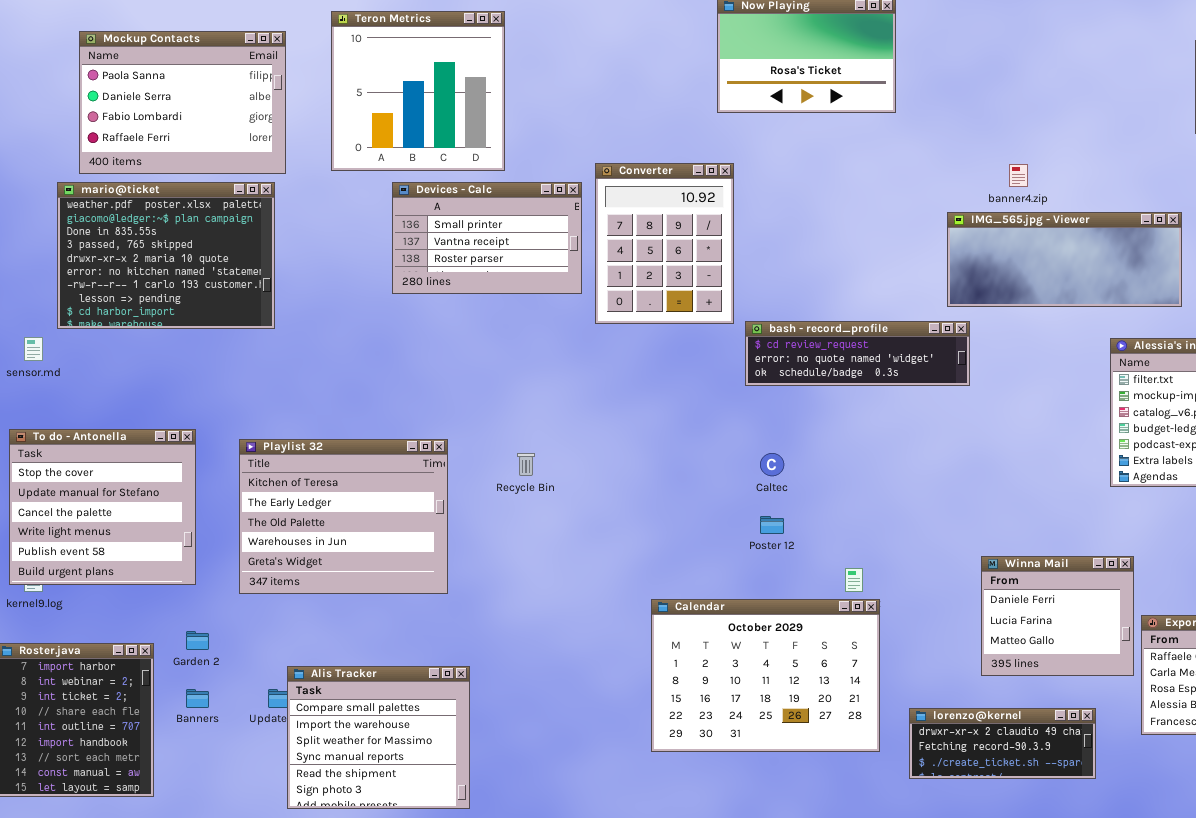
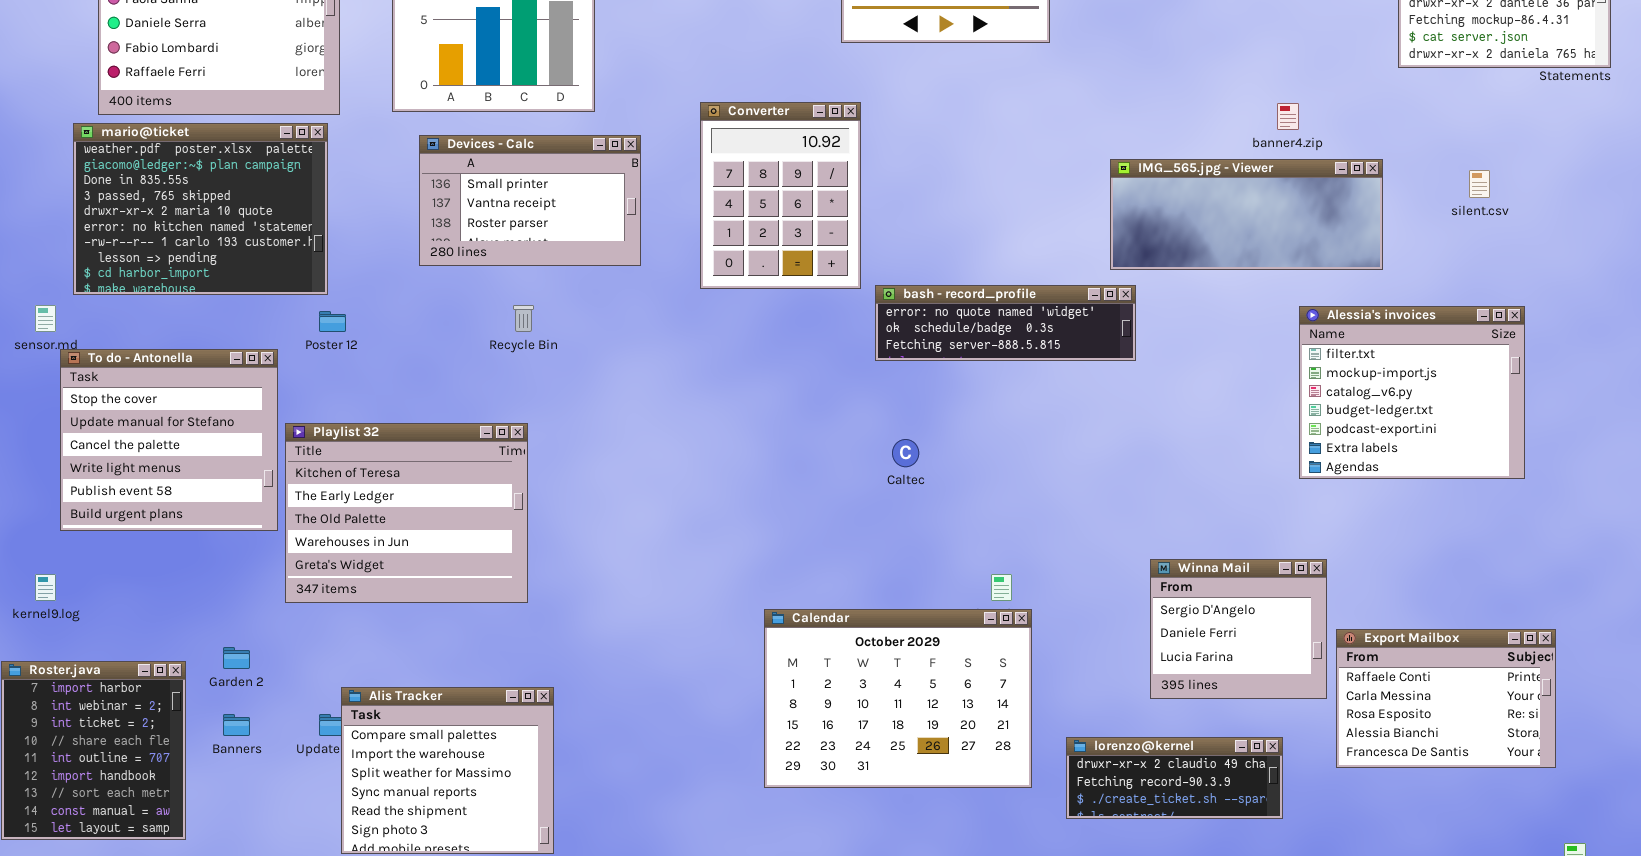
banner4.zip: [1009,164,1028,187] -> [1277,103,1299,130], moved
Devices - Calc: [392,182,582,294] -> [419,135,641,266], moved
bash - record_profile: [745,321,970,386] -> [875,285,1136,361], scrolled down 1 row
To do - Antonella: [9,429,196,585] -> [60,349,278,531], moved
Recycle Bin: [517,453,535,476] -> [513,305,534,332], moved
Poster 12: [760,516,784,534] -> [319,311,346,332], moved
Winna Mail: [981,556,1134,676] -> [1150,559,1327,699], scrolled up 1 row

